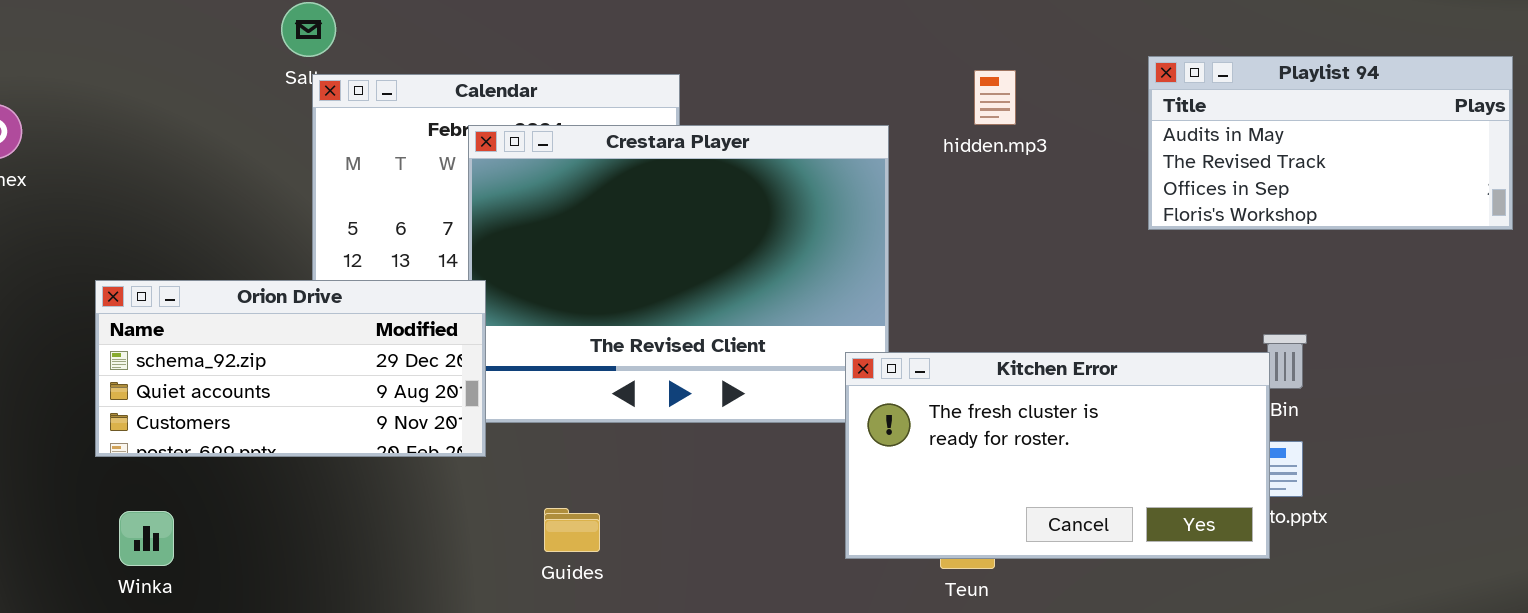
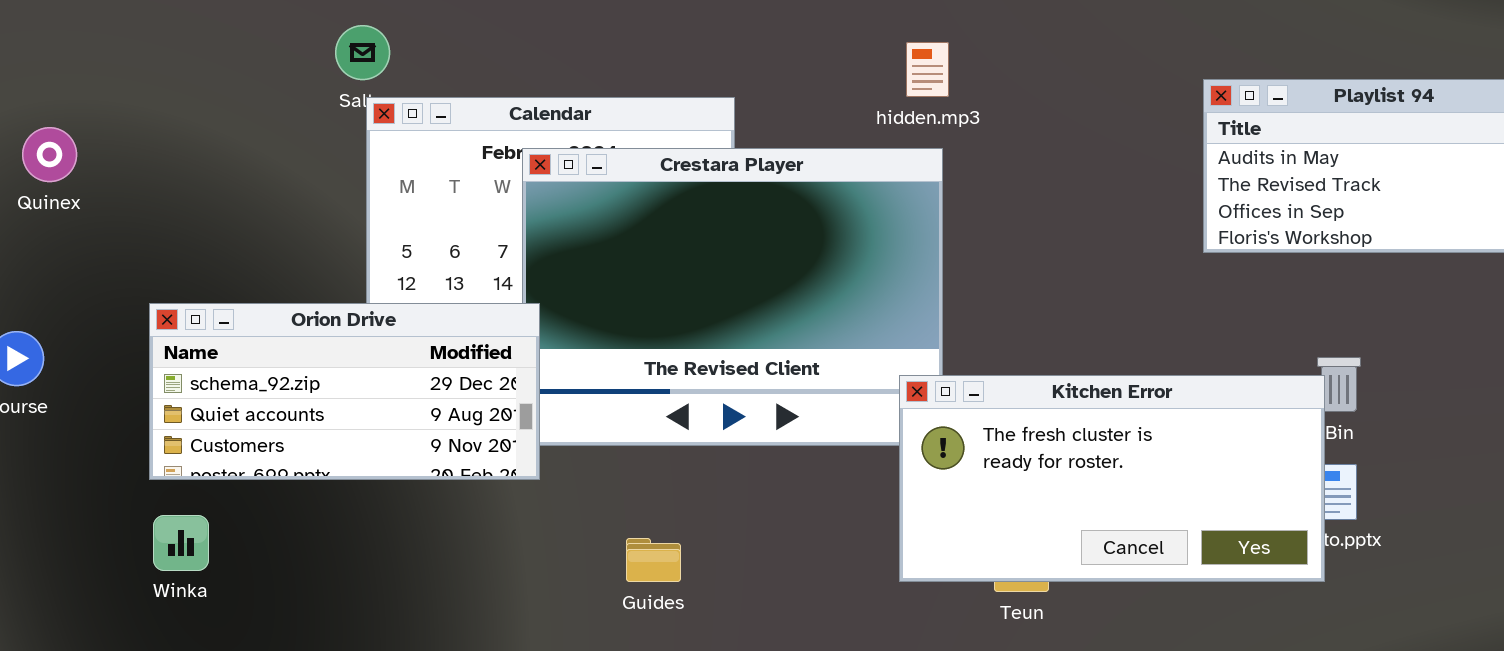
hidden.mp3: [974,70,1016,125] -> [906,42,949,97], moved
Guides: [544,508,600,552] -> [626,538,681,582], moved
Winka: [119,511,174,566] -> [153,515,209,571], moved

